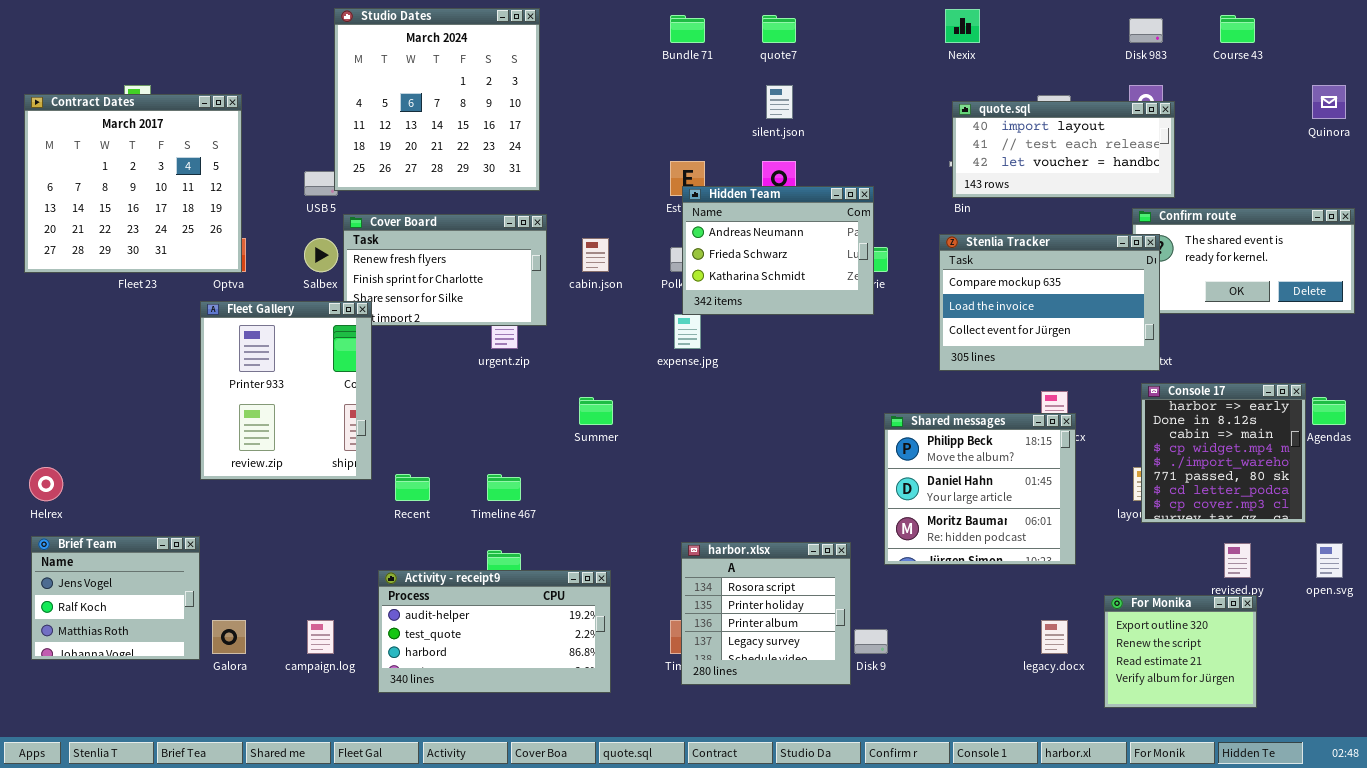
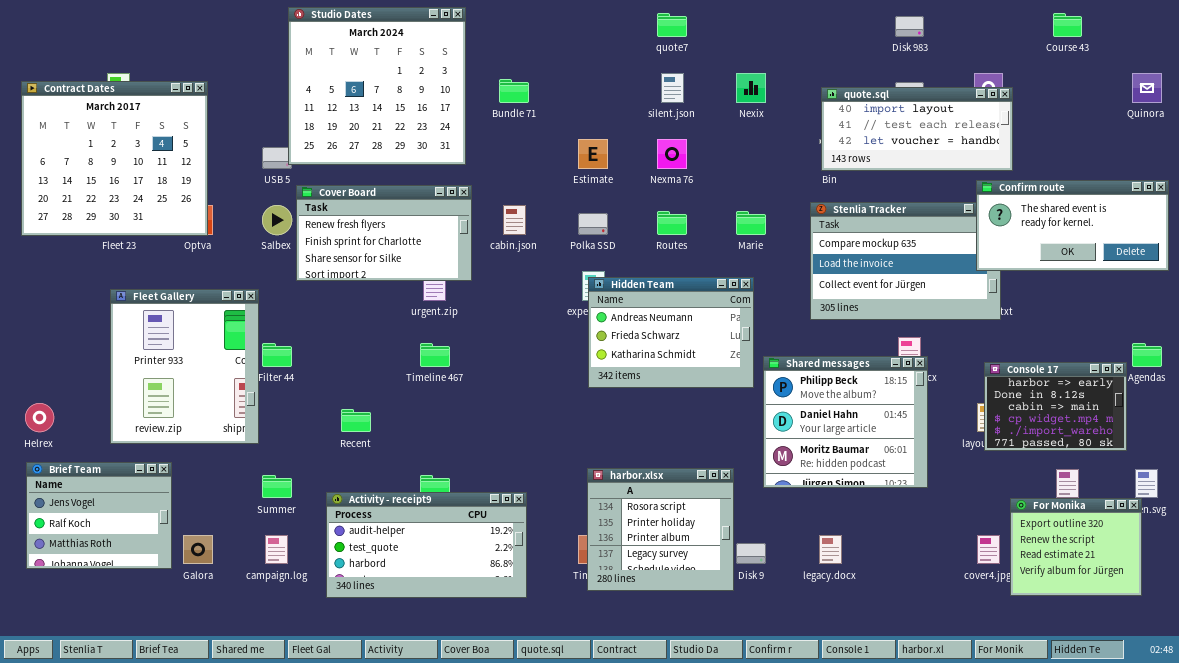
Nexix: [945,9,980,43] -> [736,73,766,103], moved
Bundle 71: [670,15,705,43] -> [499,79,529,103], moved
Disk 983: [1129,18,1163,43] -> [895,16,924,37], moved
Hidden Team: [682,186,874,315] -> [588,277,754,388], moved
Confirm route: [1132,208,1355,314] -> [976,180,1169,271], raised
Fleet Gallery: [200,301,372,480] -> [110,289,259,444], moved
Console 17: [1141,383,1306,523] -> [984,362,1127,451], resized
Summer: [579,397,613,425] -> [262,475,292,498], moved
Timeline 467: [487,474,521,501] -> [420,343,450,367], moved
For Monika: [1104,595,1257,708] -> [1010,498,1142,596], moved
legacy.docx: [1041,620,1068,654] -> [819,535,842,564], moved

